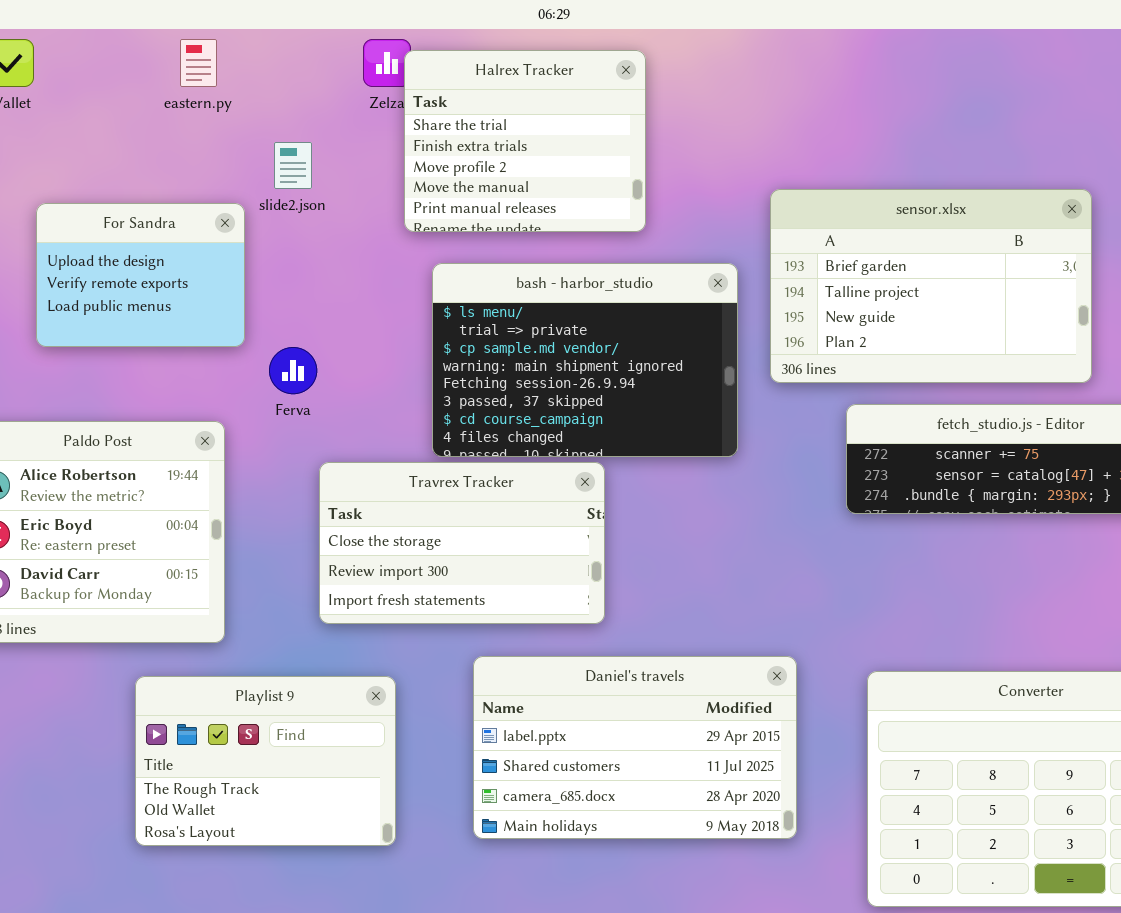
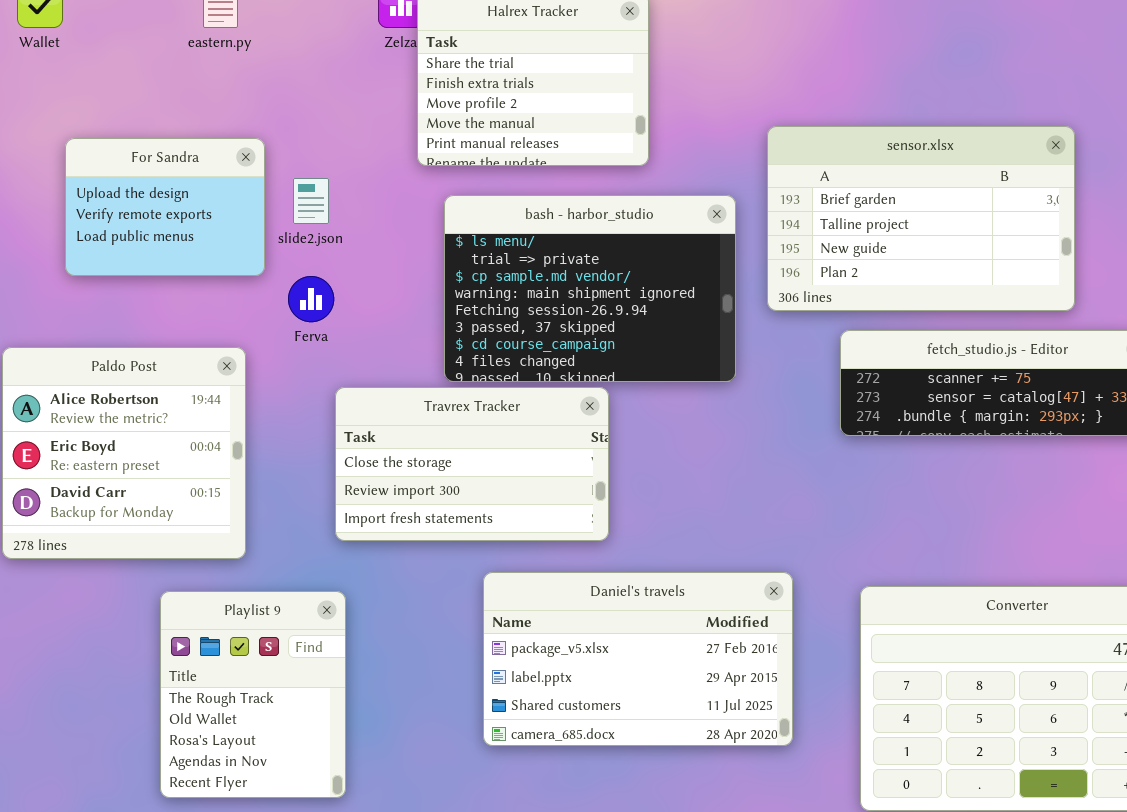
slide2.json: [274,142,312,189] -> [293,178,329,224], moved
Daniel's travels: [473,656,797,839] -> [483,572,793,746], scrolled up 1 row
Playlist 9: [135,676,396,846] -> [160,591,346,798], resized

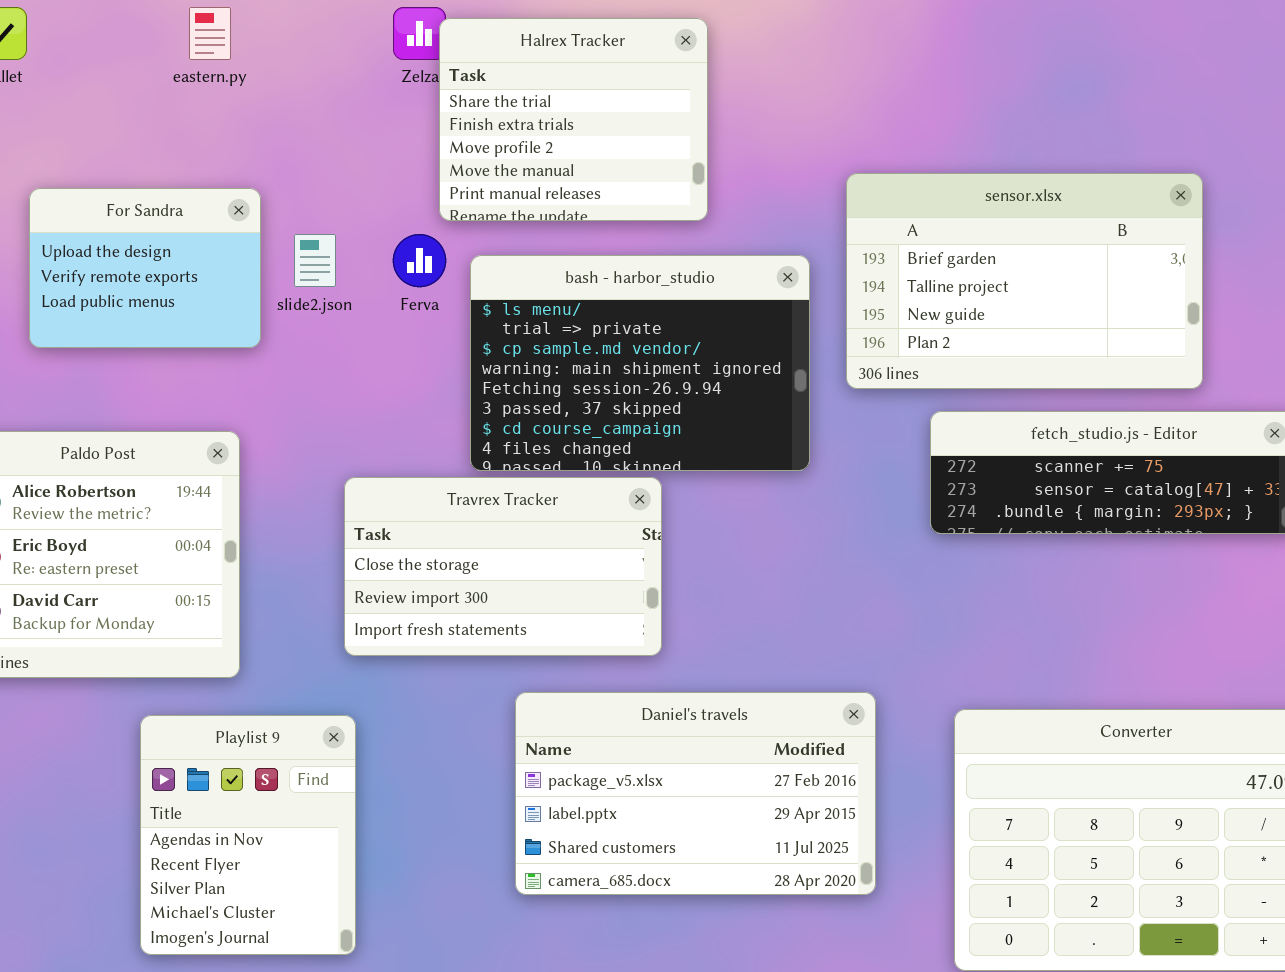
Ferva: [288,276,334,322] -> [393,234,446,287], moved
Playlist 9: [160,591,346,798] -> [140,715,356,955], scrolled down 3 rows

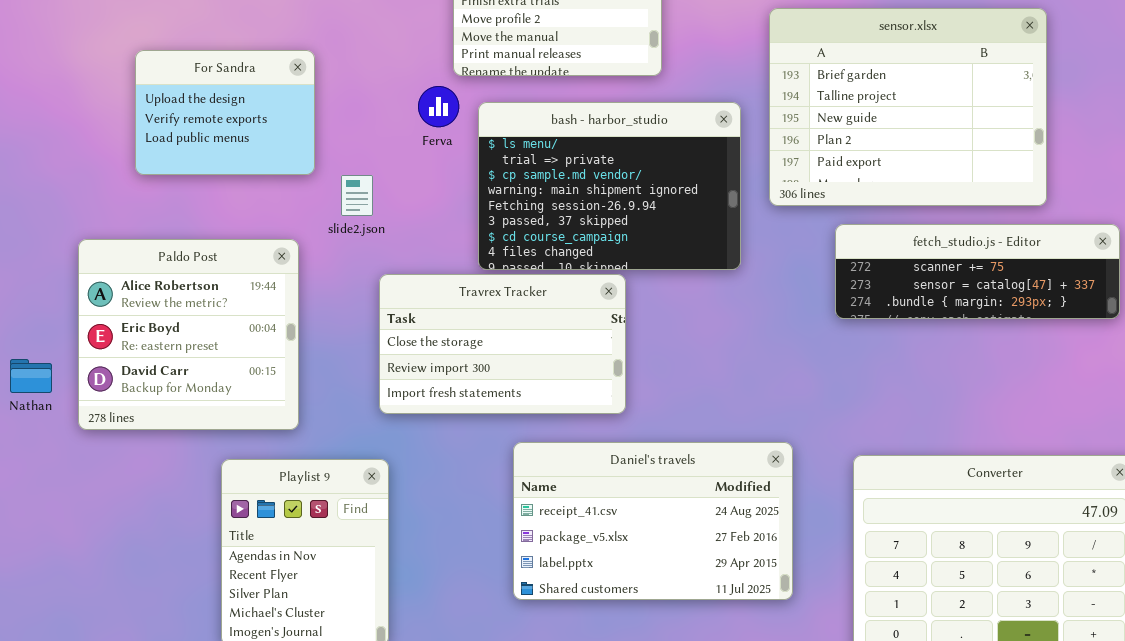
sensor.xlsx: [846,173,1203,389] -> [769,8,1047,206], resized
slide2.json: [294,234,336,287] -> [341,175,373,216], moved
Daniel's travels: [515,692,876,895] -> [513,442,793,600], scrolled up 1 row

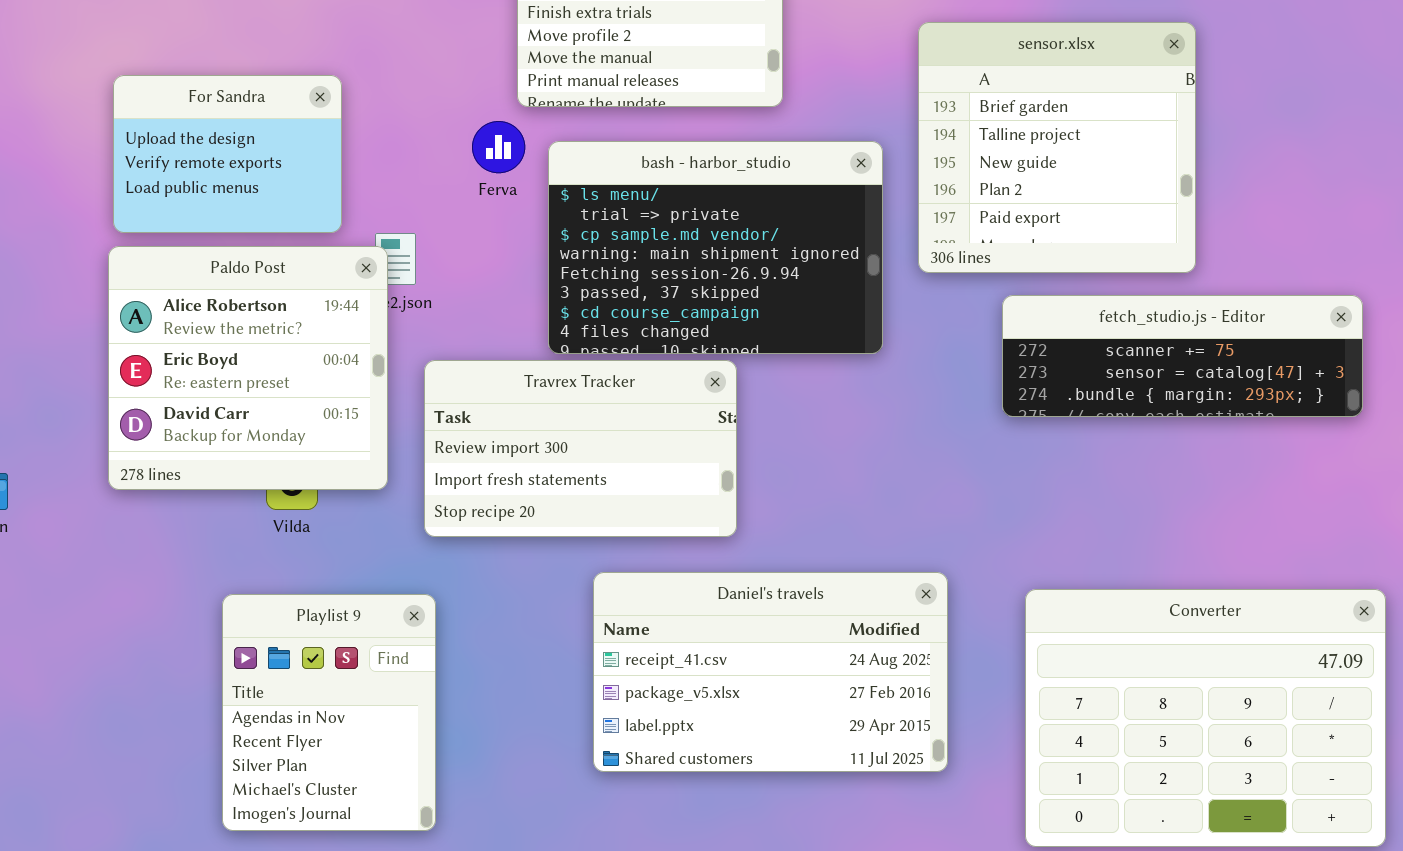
sensor.xlsx: [769,8,1047,206] -> [918,22,1196,273], resized
Paldo Post: [78,239,299,430] -> [108,246,388,490], moved
Travrex Tracker: [379,274,626,414] -> [424,360,737,537], scrolled down 1 row

